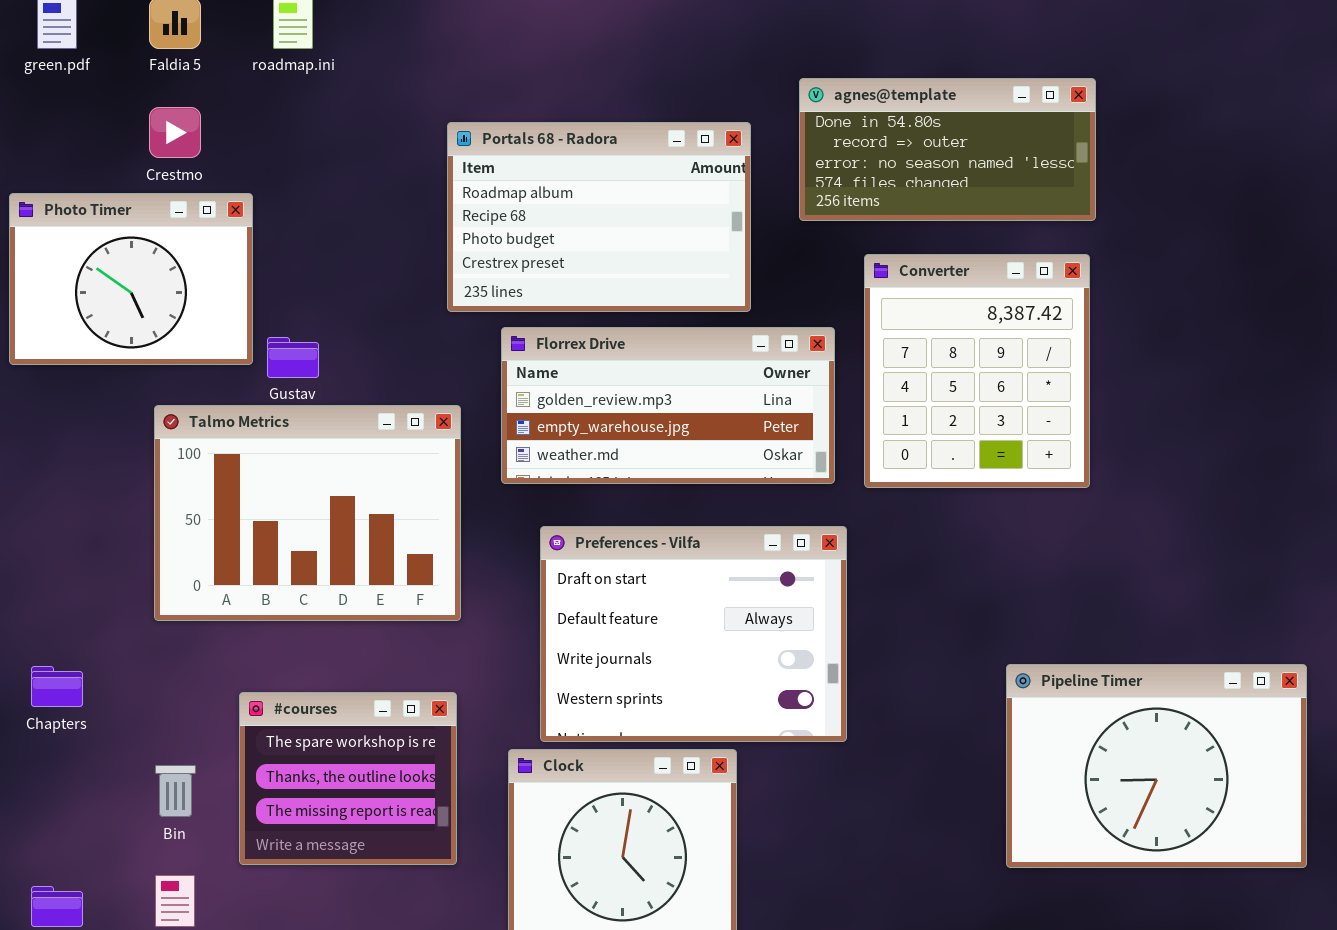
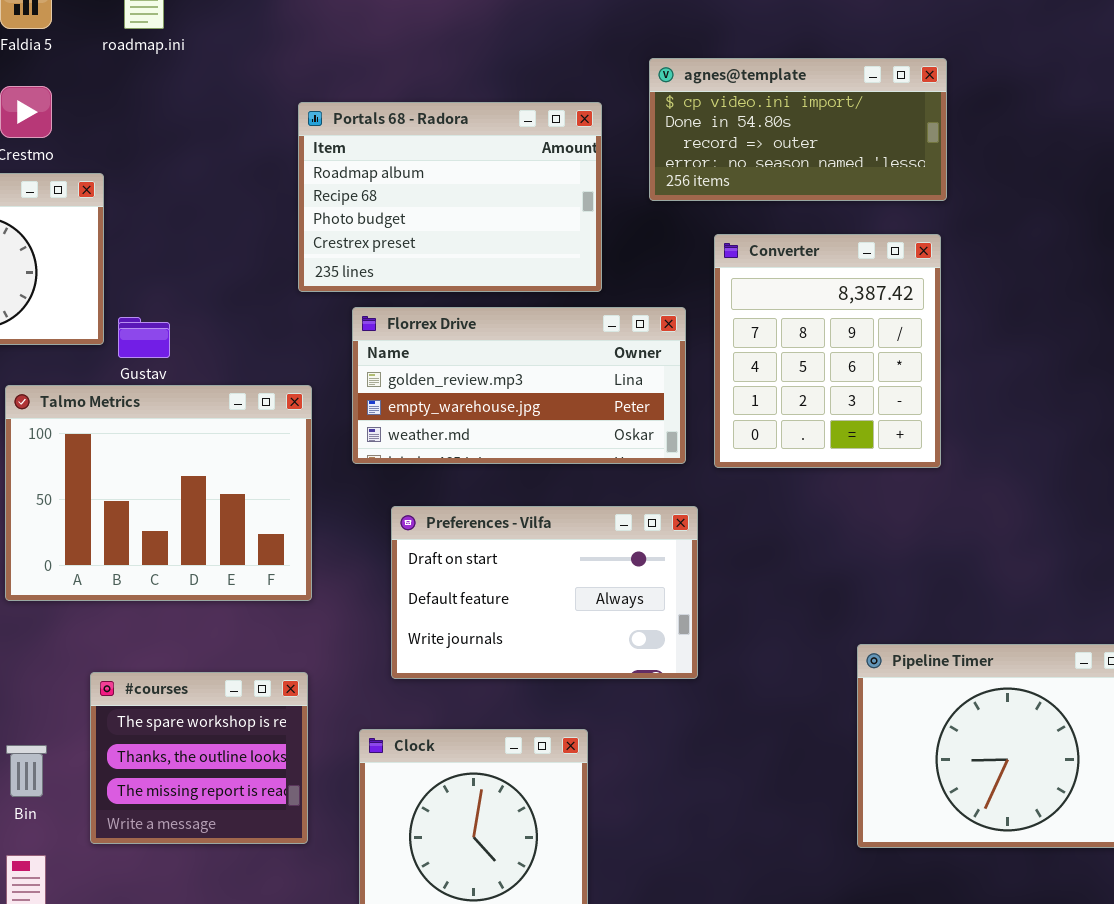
agnes@template: [799,78,1096,221] -> [649,58,947,201], scrolled up 1 row
Preferences - Vilfa: [540,526,847,742] -> [391,506,698,679], resized

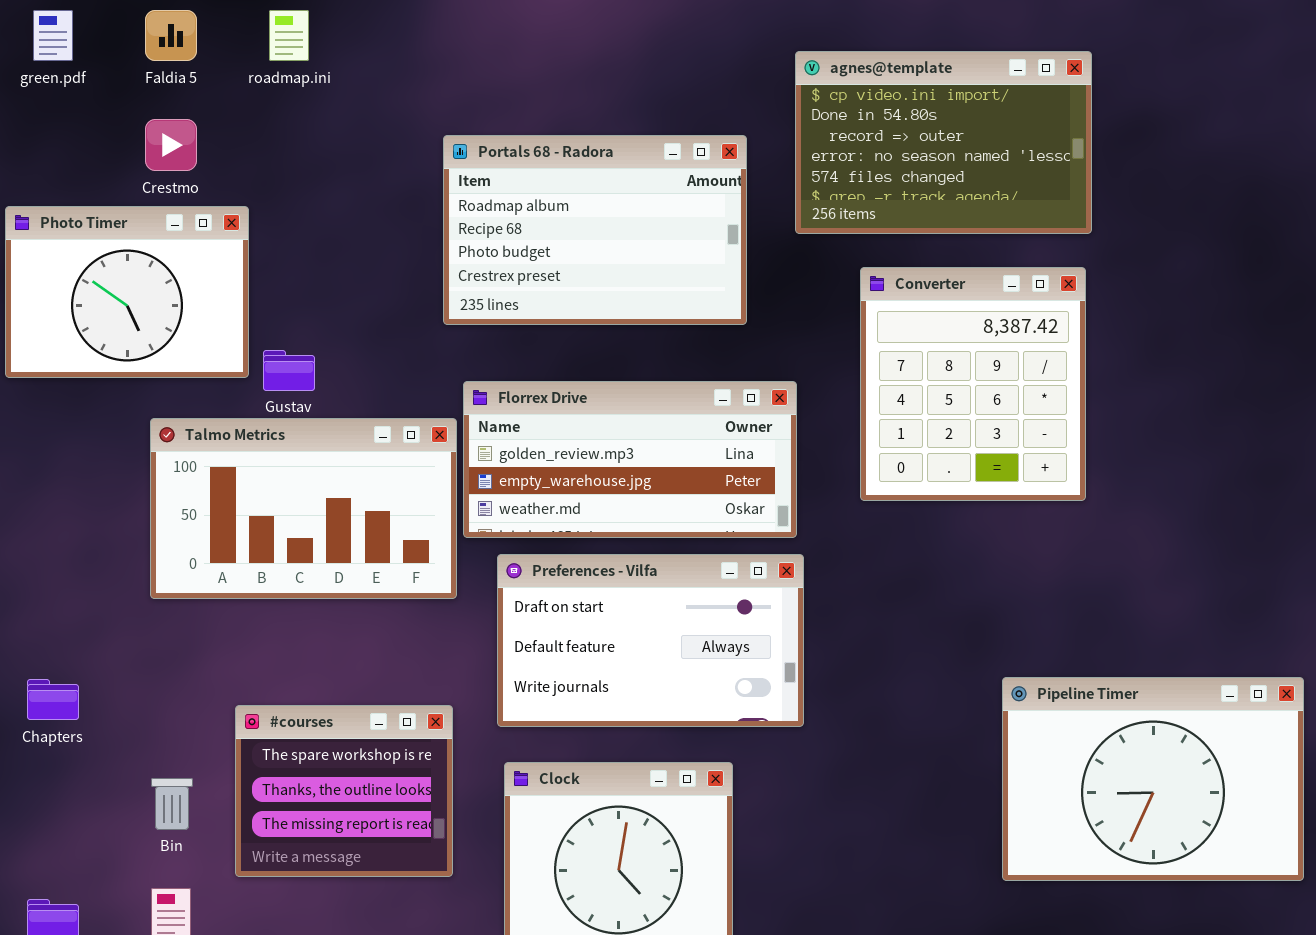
agnes@template: [649,58,947,201] -> [795,51,1092,234], resized
Florrex Drive: [352,307,686,464] -> [463,381,797,538], moved
Talmo Metrics: [5,385,312,601] -> [150,418,457,599], resized
Preferences - Vilfa: [391,506,698,679] -> [497,554,804,727], moved

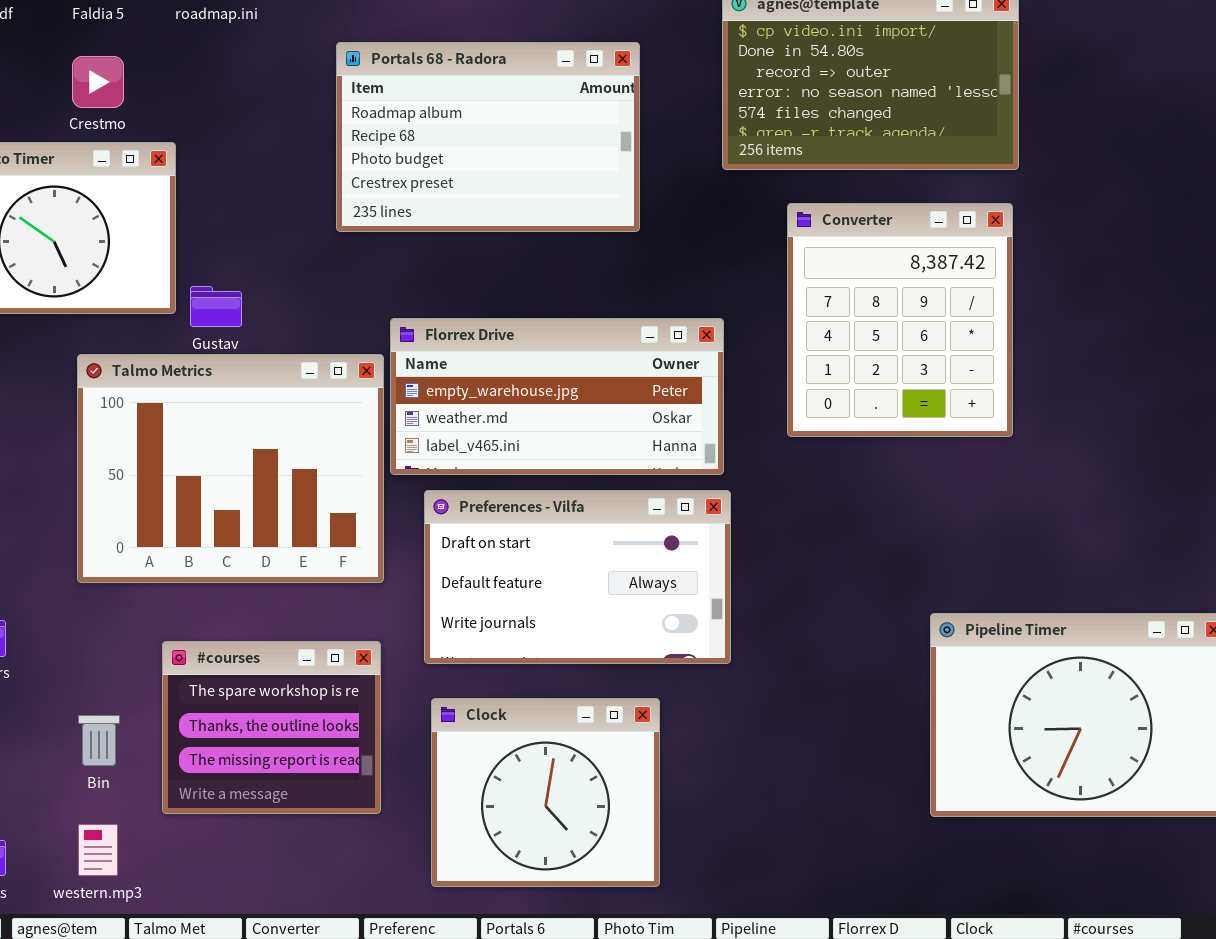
Portals 68 - Radora: [443,135,747,325] -> [336,42,640,232], moved
Florrex Drive: [463,381,797,538] -> [390,318,724,475], scrolled down 1 row
Talmo Metrics: [150,418,457,599] -> [77,354,384,583], resized

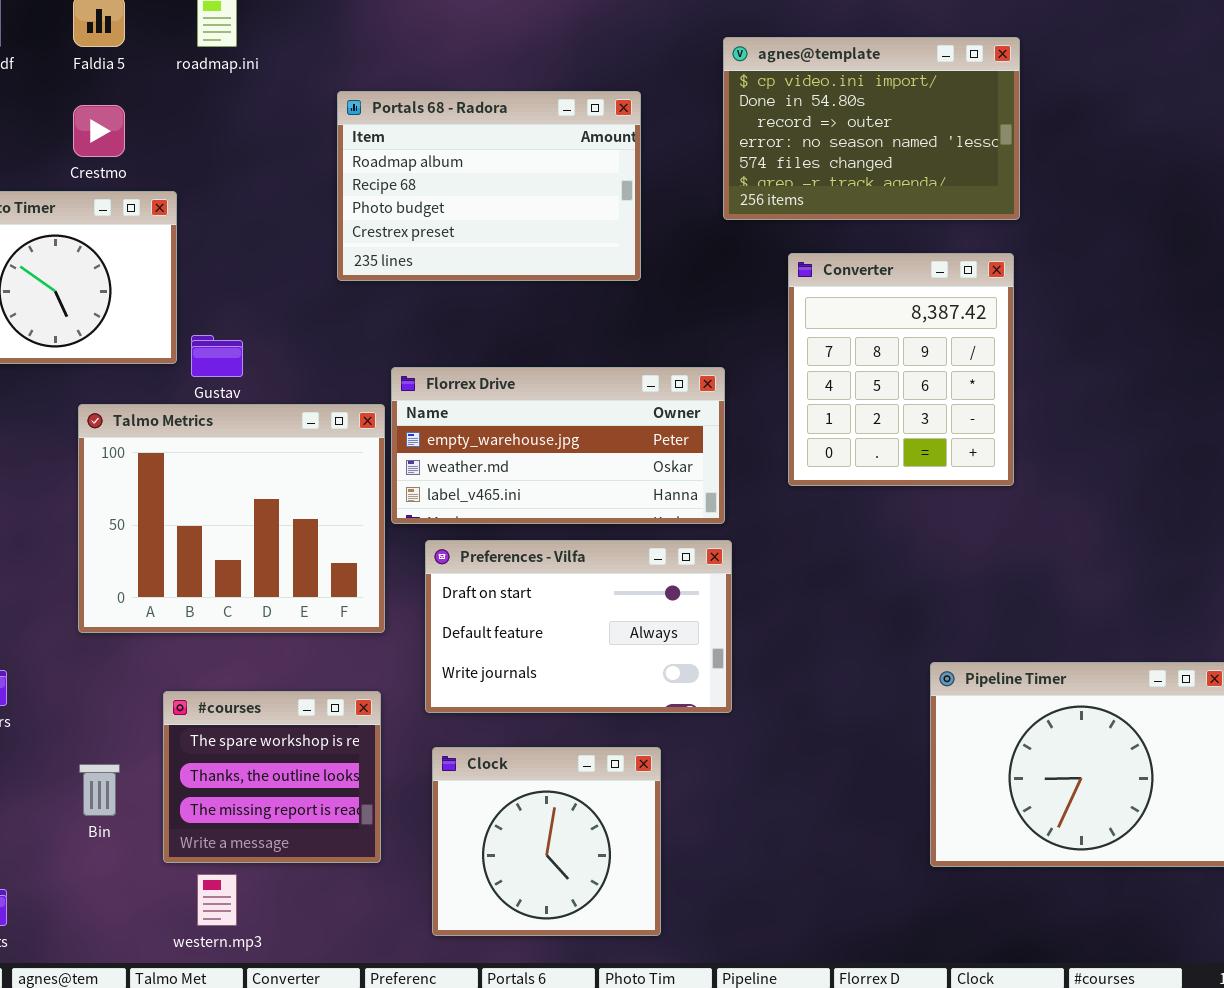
western.mp3: [78,824,118,876] -> [197,874,237,926], moved

